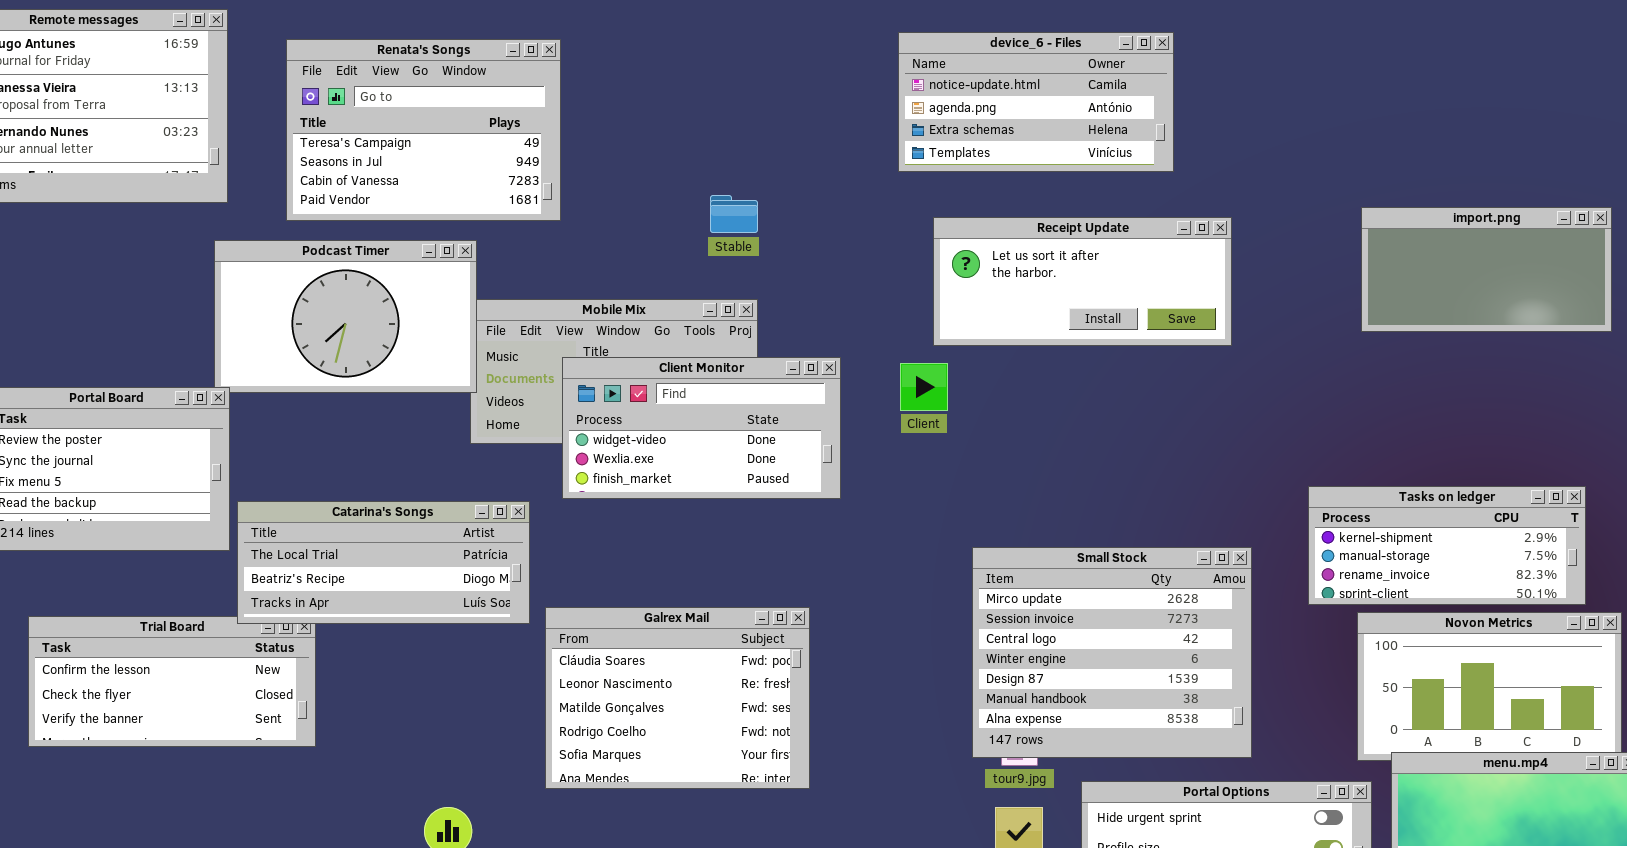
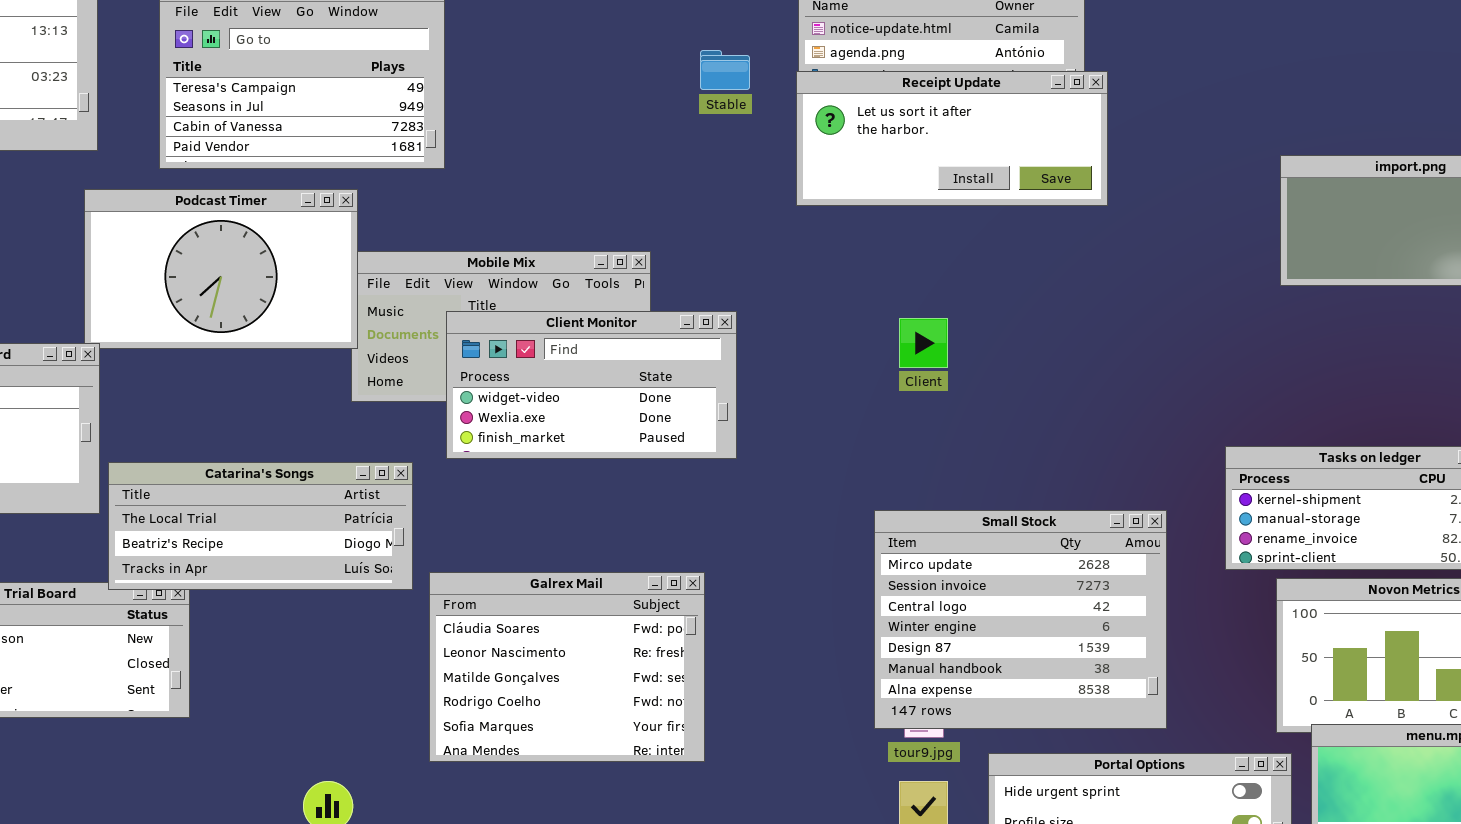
Stable: [710,195,758,233] -> [700,50,750,90], moved
Receipt Update: [933,217,1232,346] -> [796,71,1108,206], moved
Client: [900,363,948,411] -> [899,318,948,368], moved

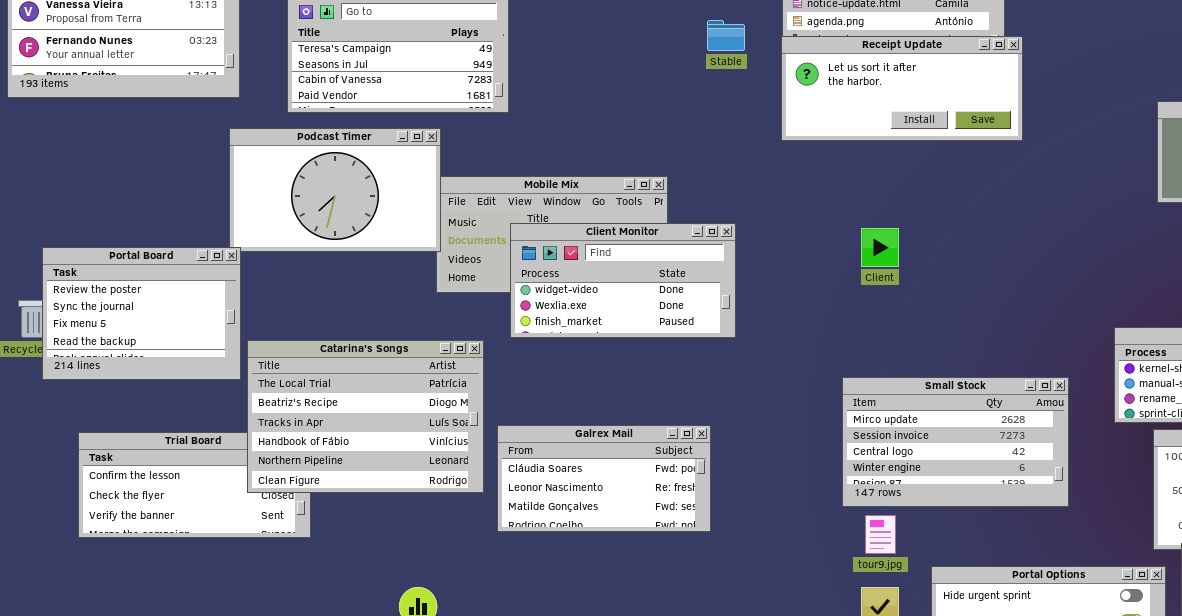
Catarina's Songs: [108,462,413,590] -> [247,340,484,493], resized
Small Stock: [874,510,1167,729] -> [842,377,1069,507], resized
Galrex Mail: [429,572,705,762] -> [497,425,711,532], resized

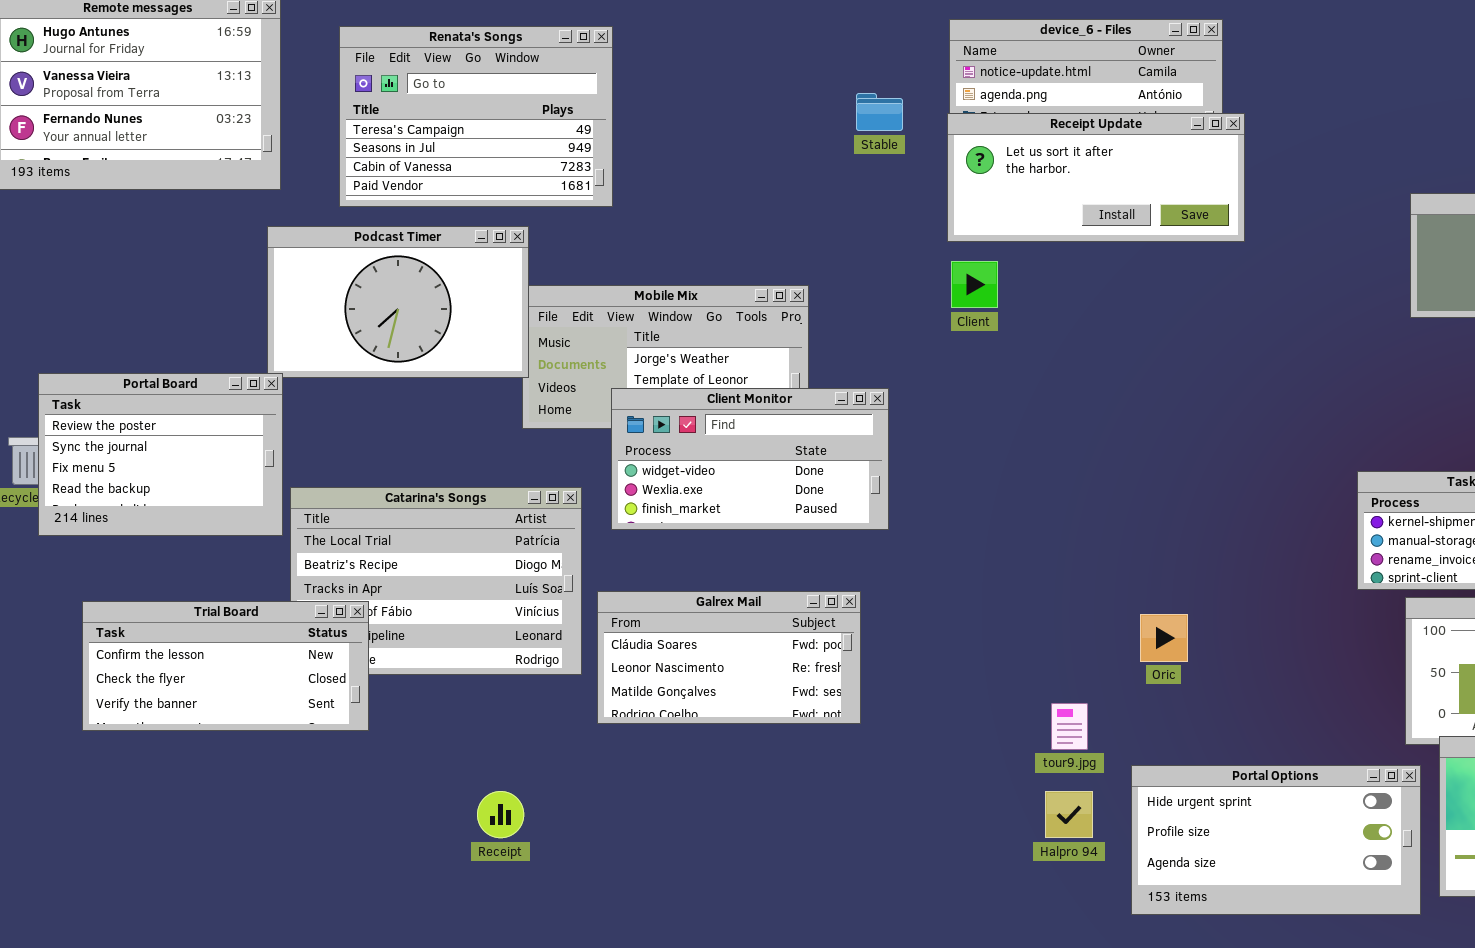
Client Monitor: [510,223,736,338] -> [611,388,889,530], moved
Client: [861,228,899,267] -> [951,261,998,308], moved
Small Stock: [842,377,1069,507] -> none, closed
Trial Board: [78,432,311,538] -> [82,601,369,731], raised

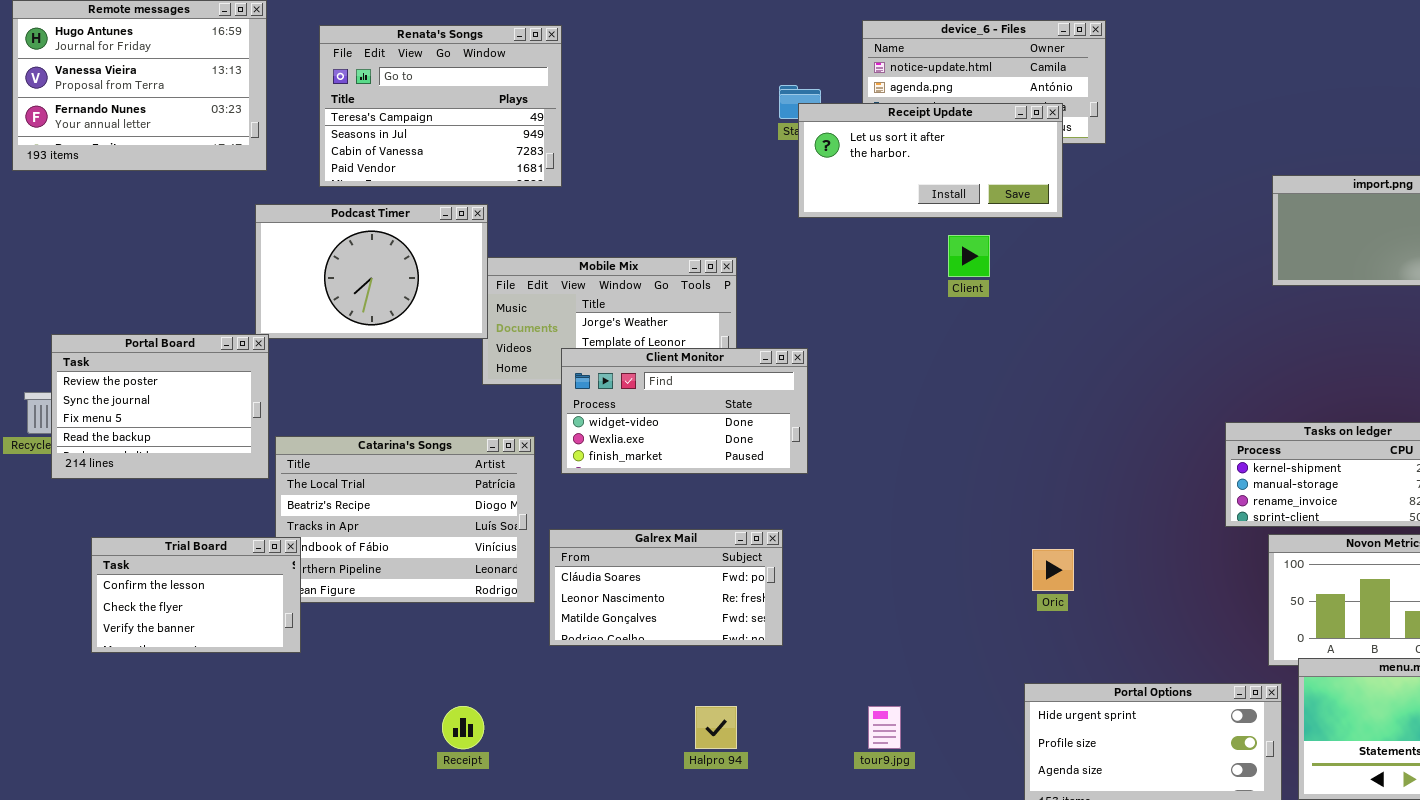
Receipt Update: [947,113,1245,242] -> [798,103,1063,218], moved
Client: [951,261,998,308] -> [948,235,990,277], moved
Trial Board: [82,601,369,731] -> [91,537,301,653], resized
tour9.jpg: [1051,703,1088,750] -> [868,706,901,749], moved
Halpro 94: [1045,791,1093,838] -> [695,706,737,749], moved

